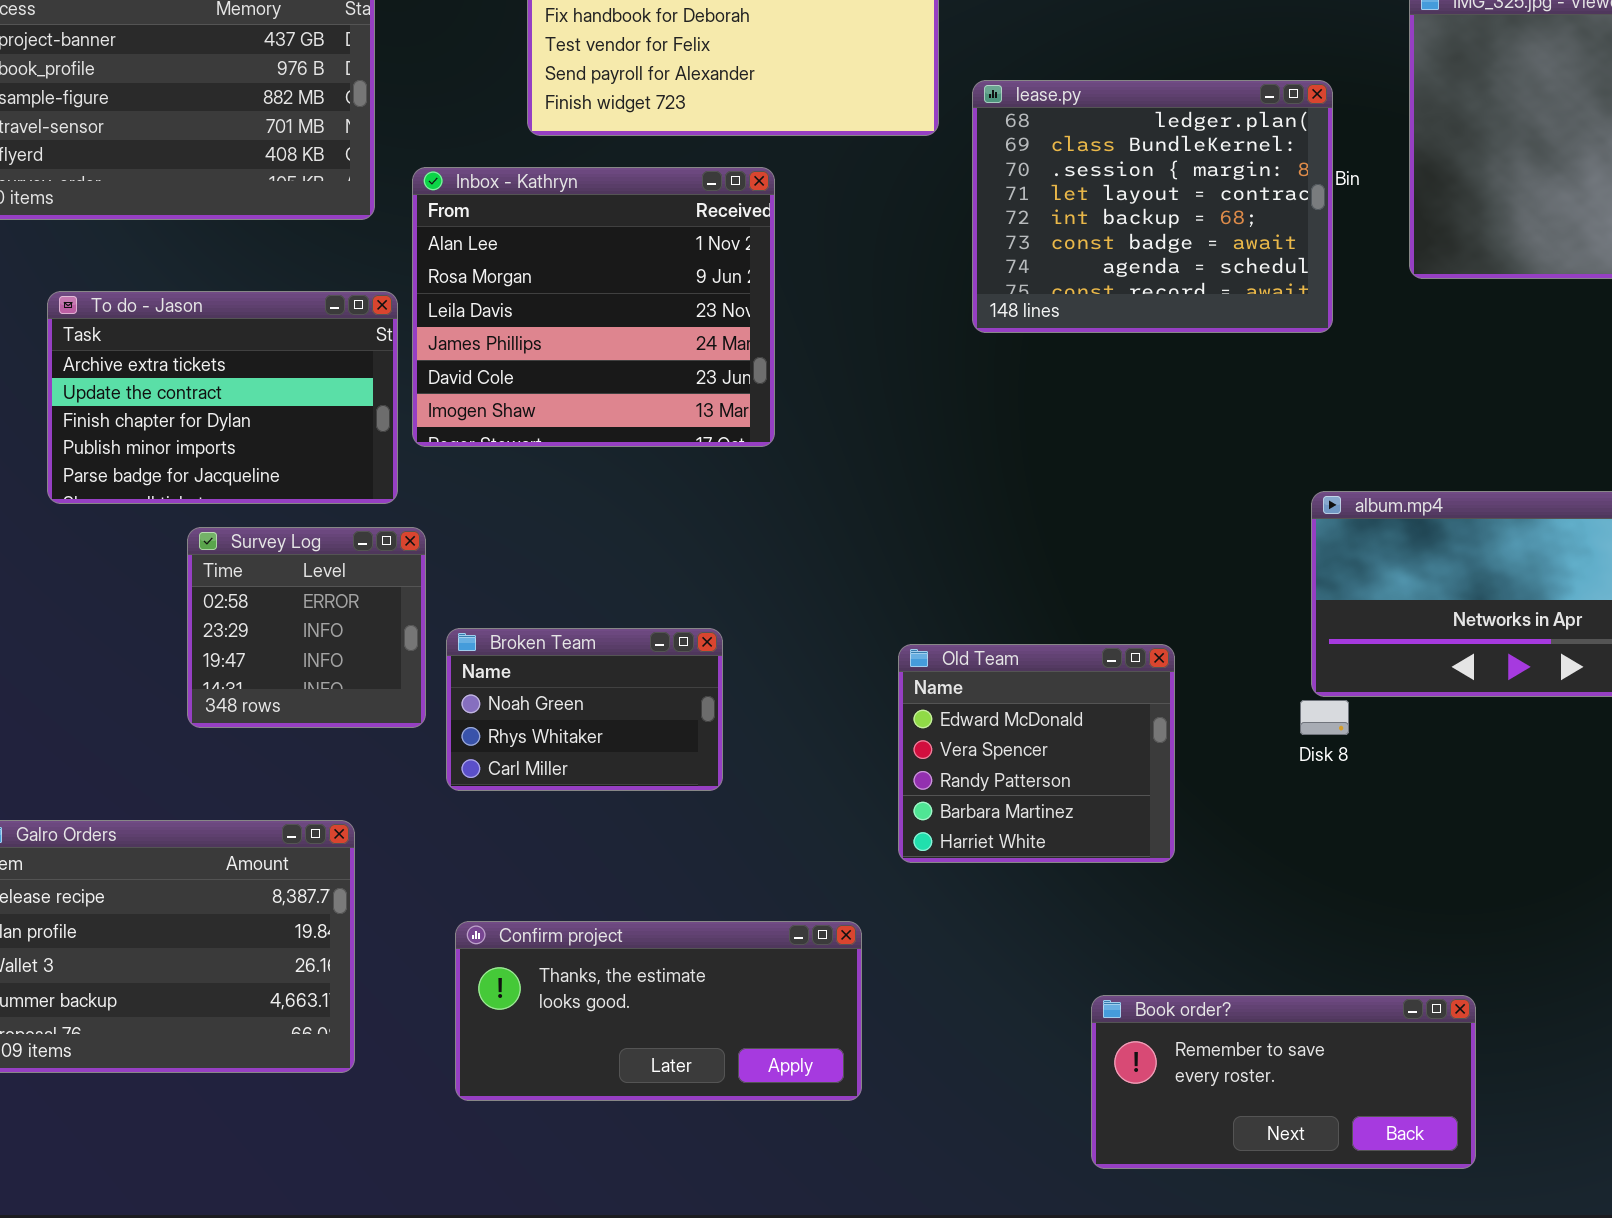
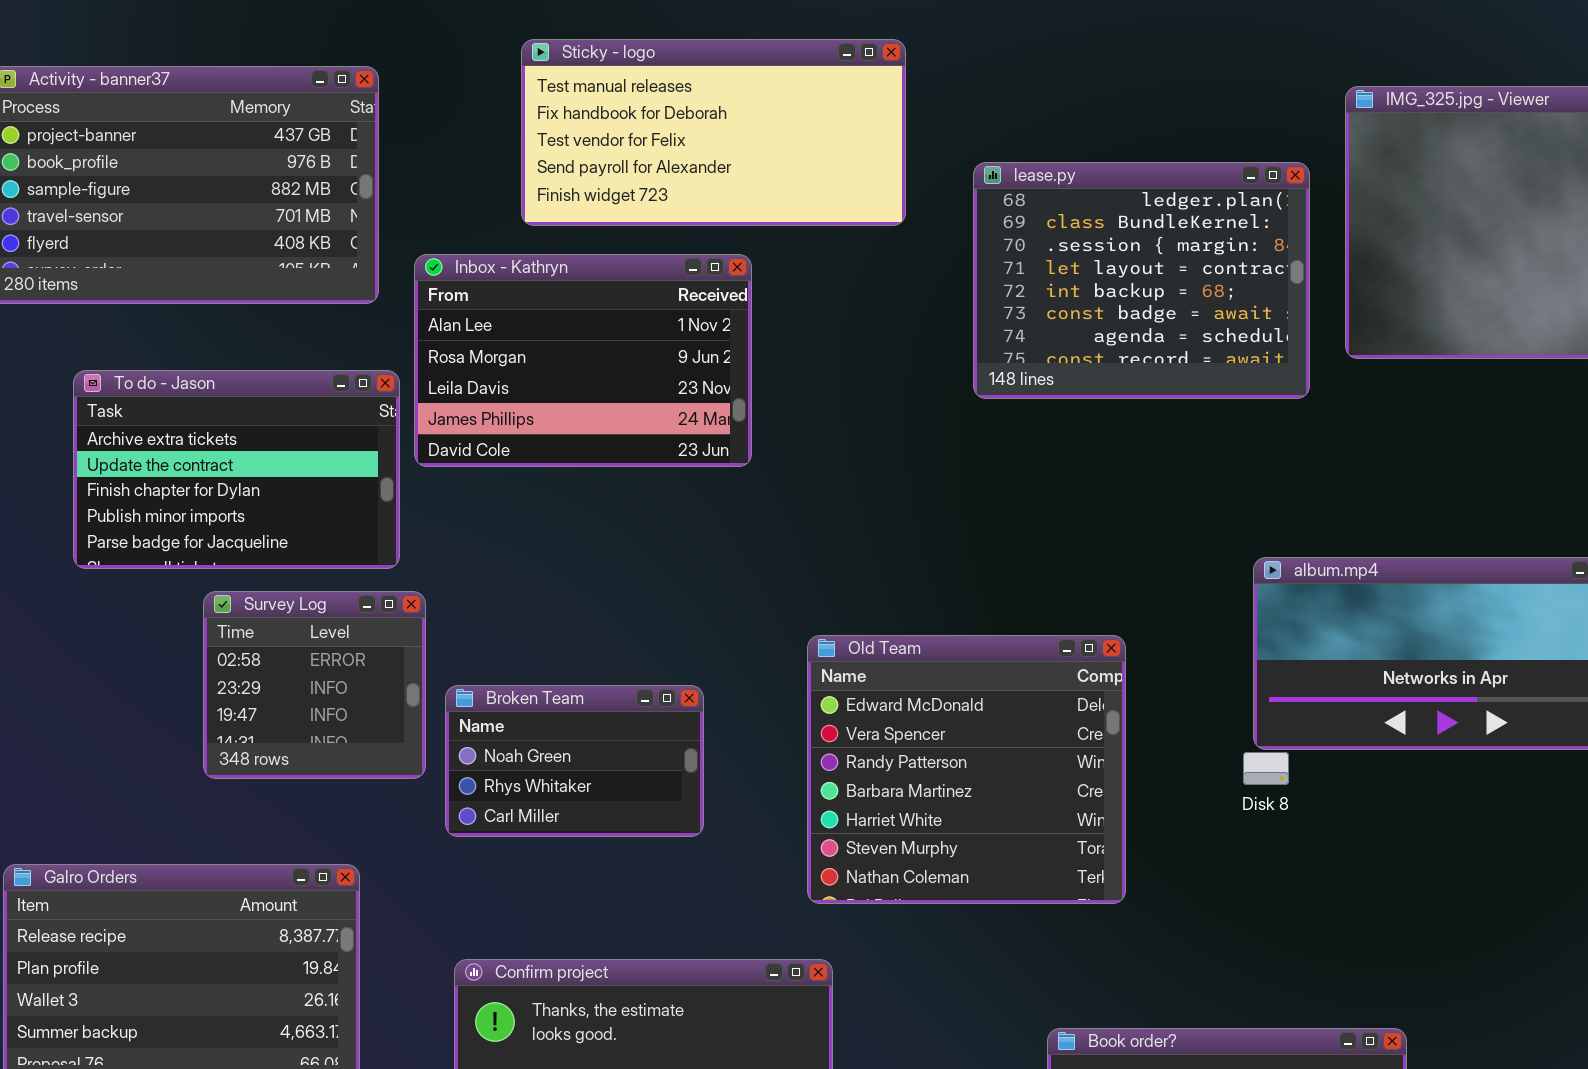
lease.py: [972,80,1333,333] -> [973,162,1310,399], moved
Inbox - Kathryn: [412,167,775,447] -> [414,254,752,467], resized
Old Team: [898,644,1175,863] -> [807,635,1126,904], resized

